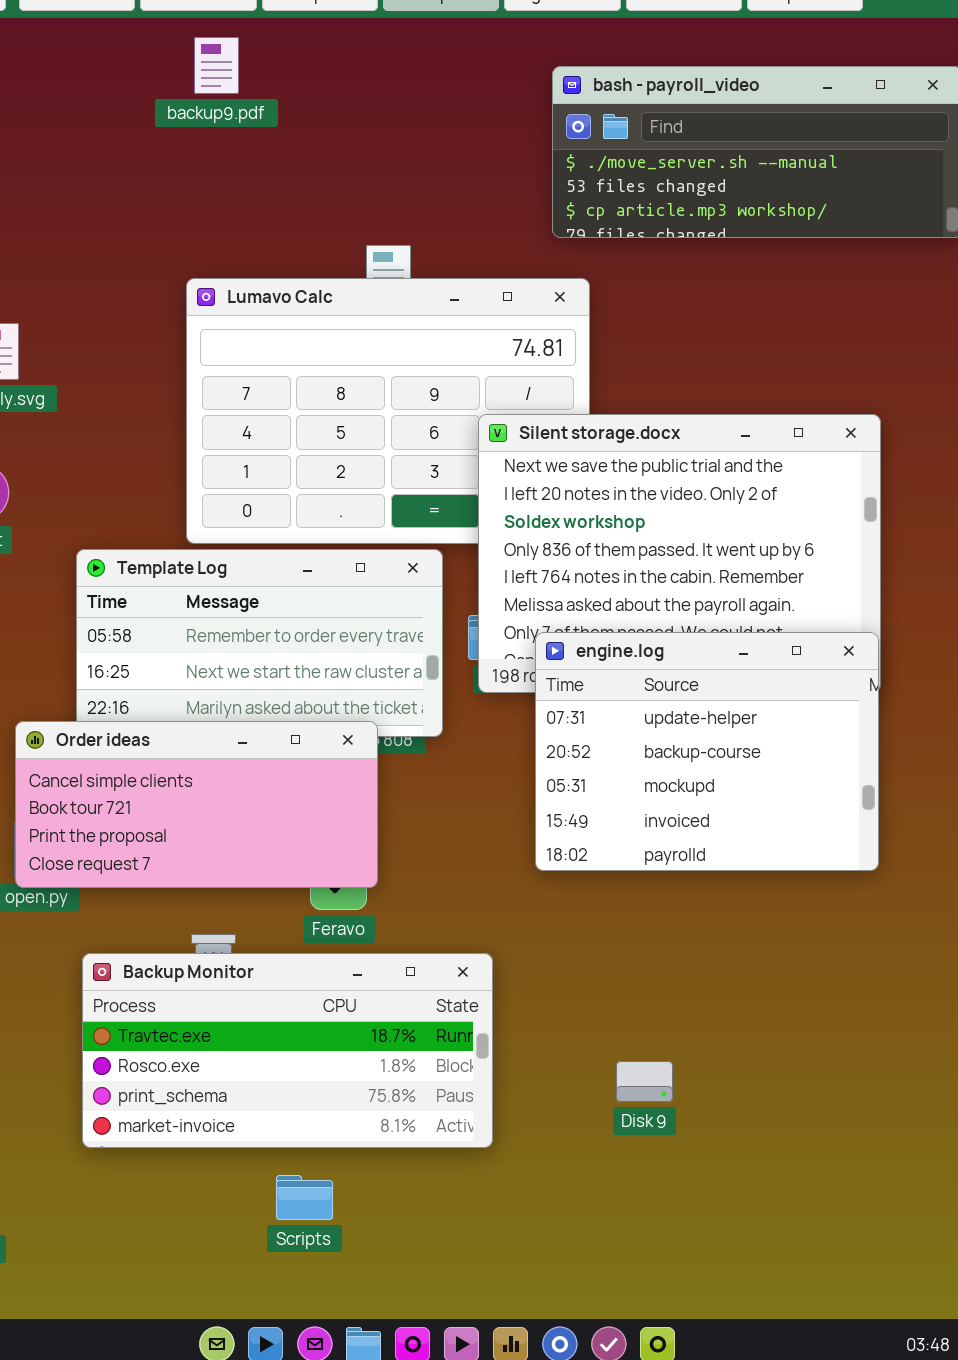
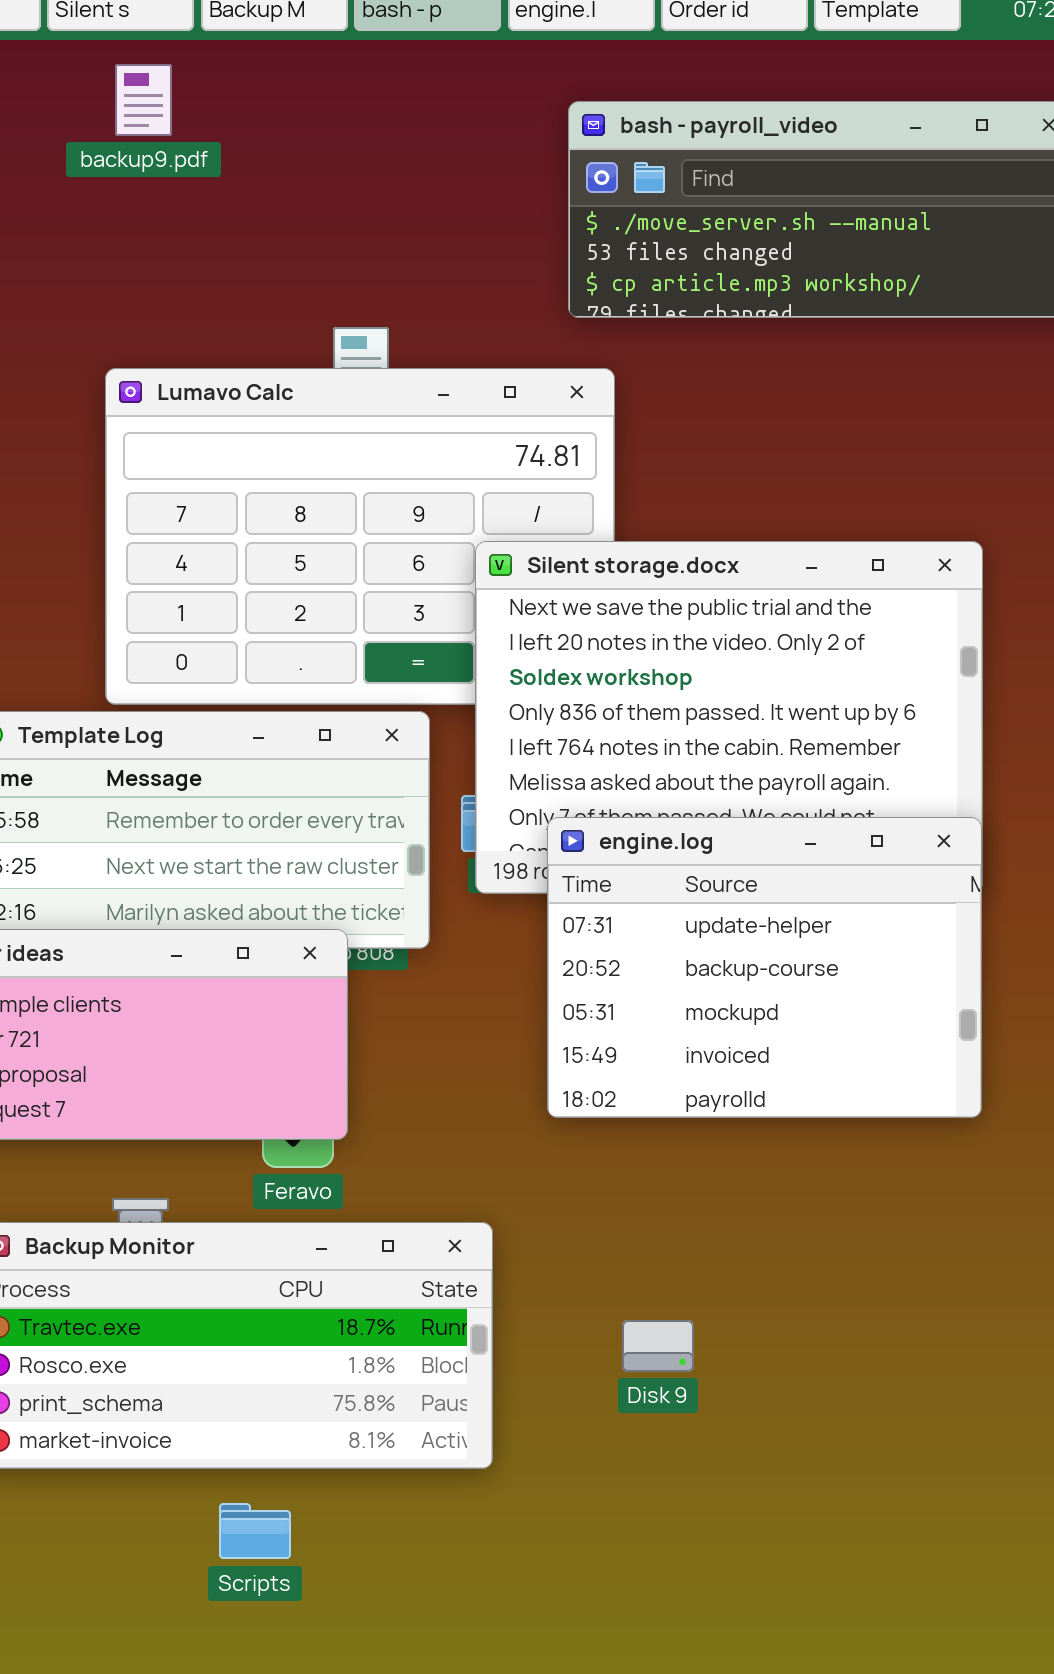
Disk 9: [616,1061,673,1102] -> [622,1320,694,1372], moved

